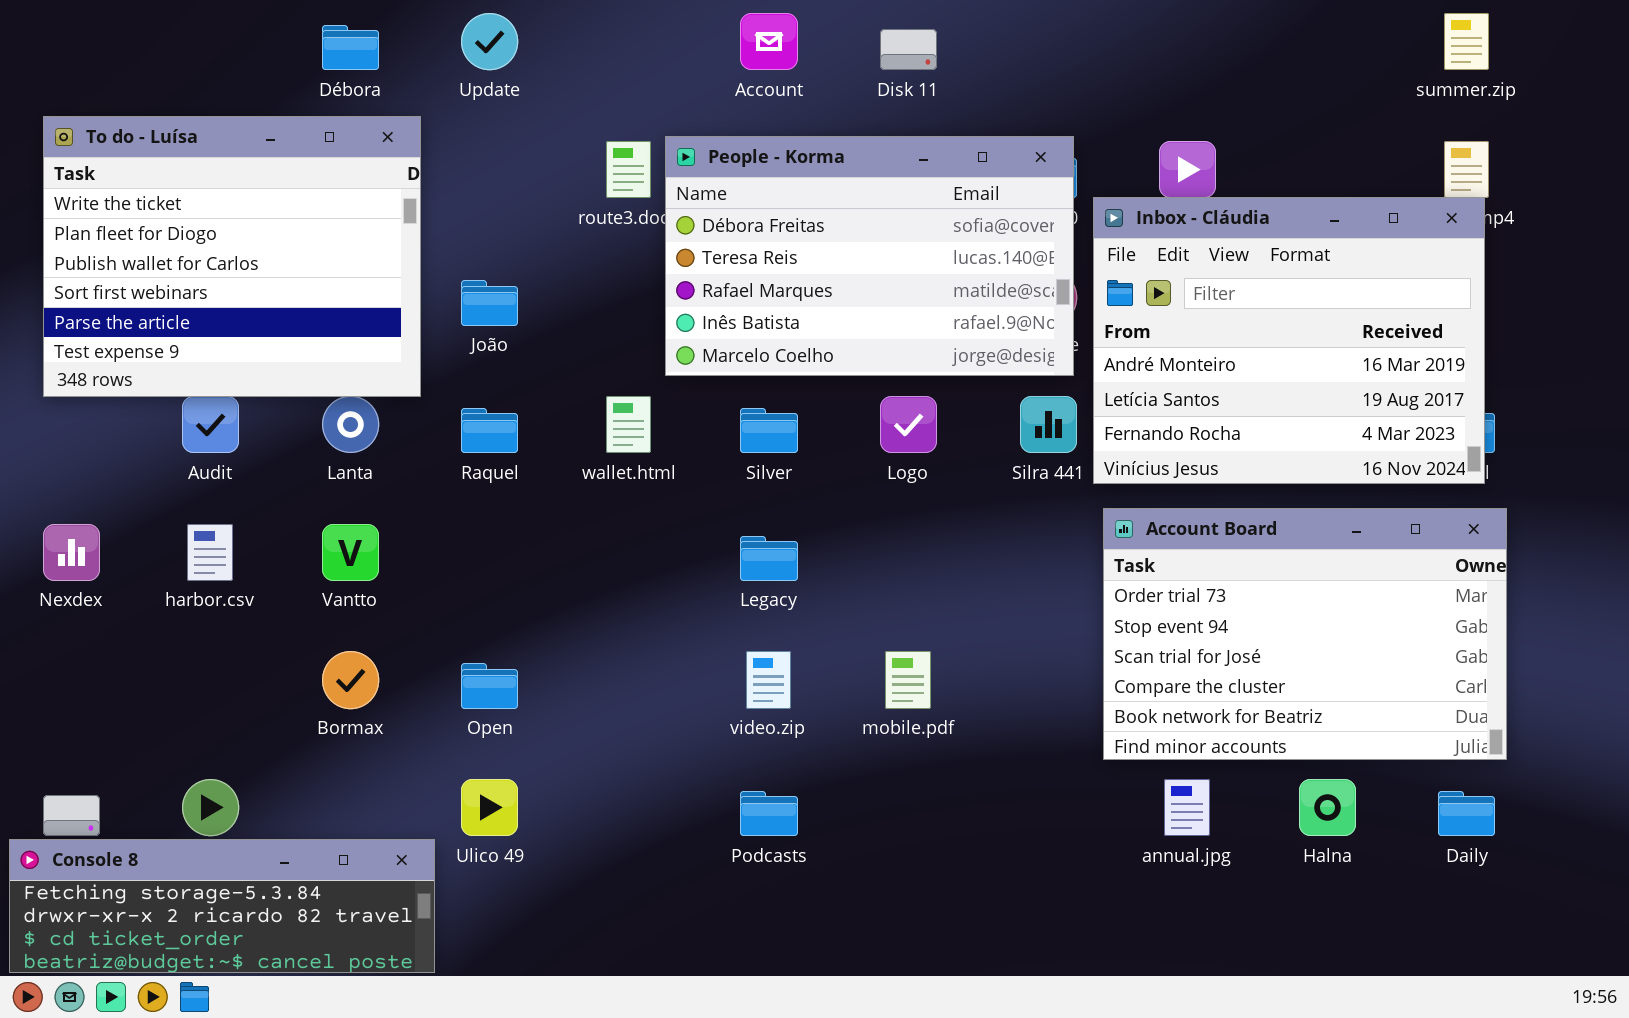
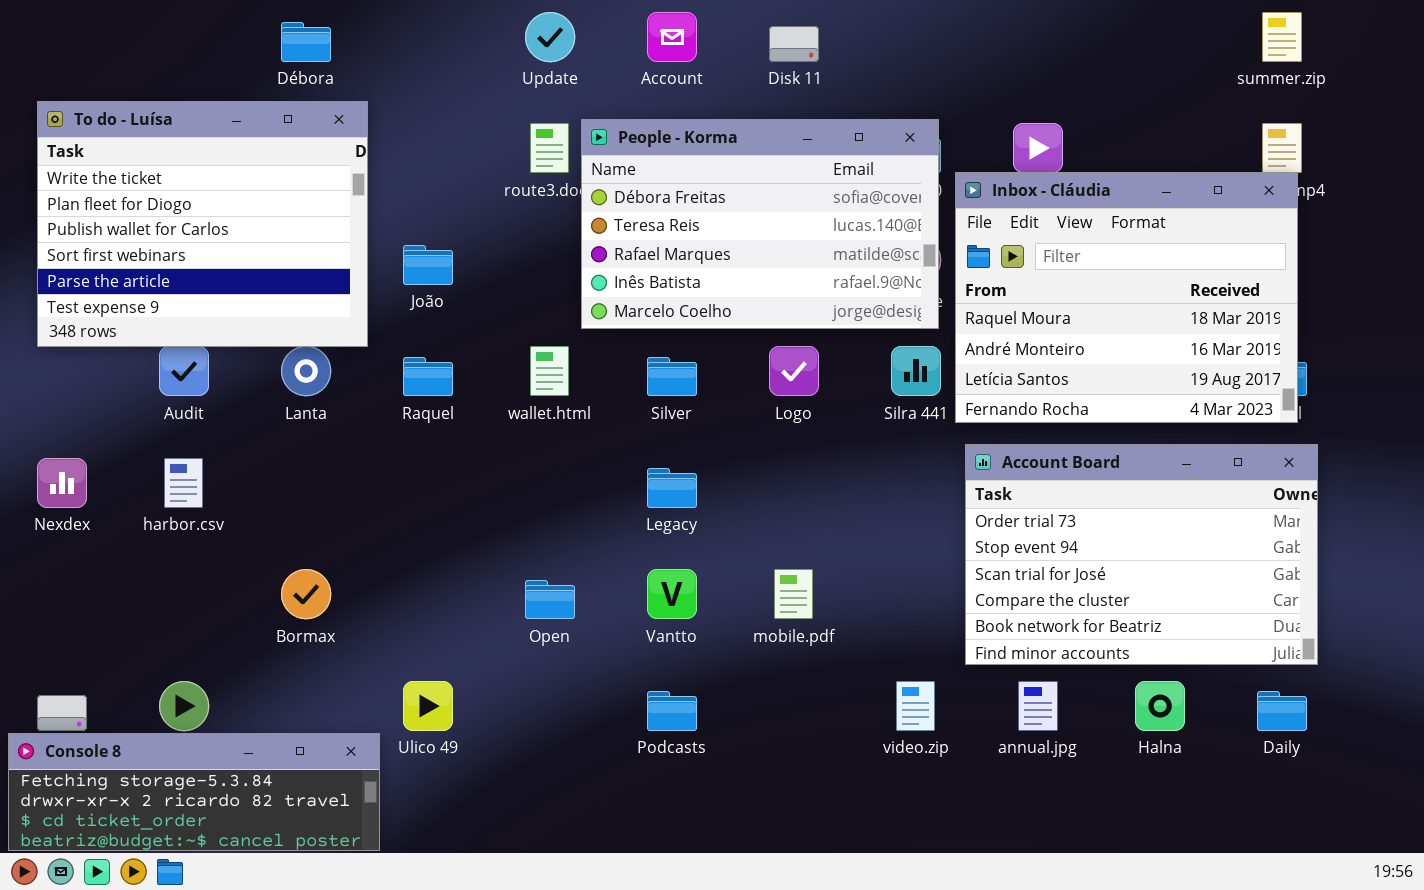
Update: [461,13,518,70] -> [525,12,575,62], moved
Inbox - Cláudia: [1093,197,1485,484] -> [955,172,1298,423], scrolled up 1 row
Vantto: [322,524,379,581] -> [647,569,697,619], moved
video.zip: [746,651,791,709] -> [896,681,935,731], moved
Open: [461,663,518,709] -> [525,580,575,619], moved

